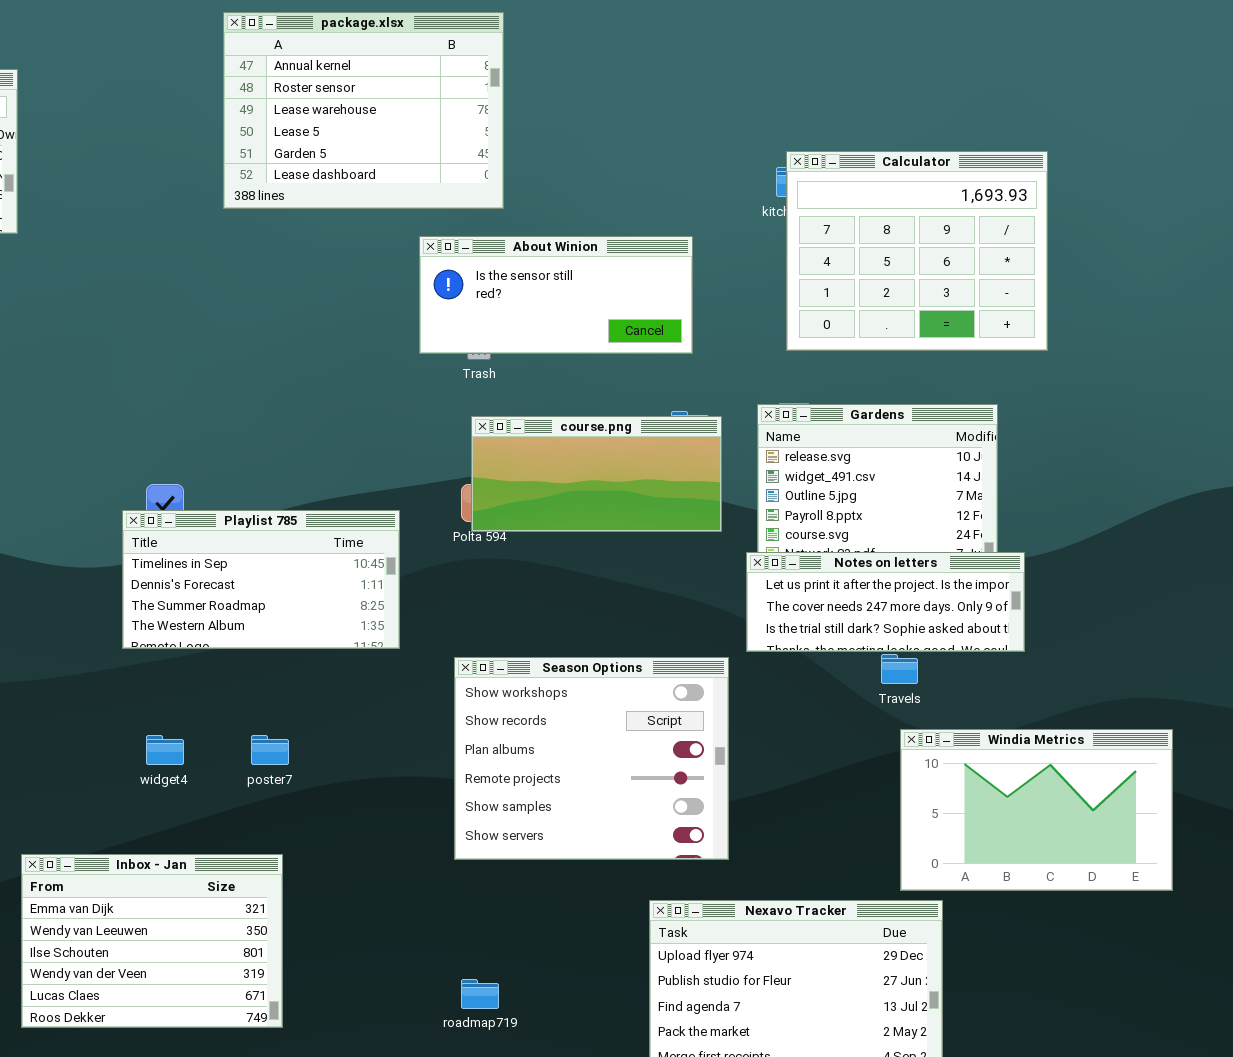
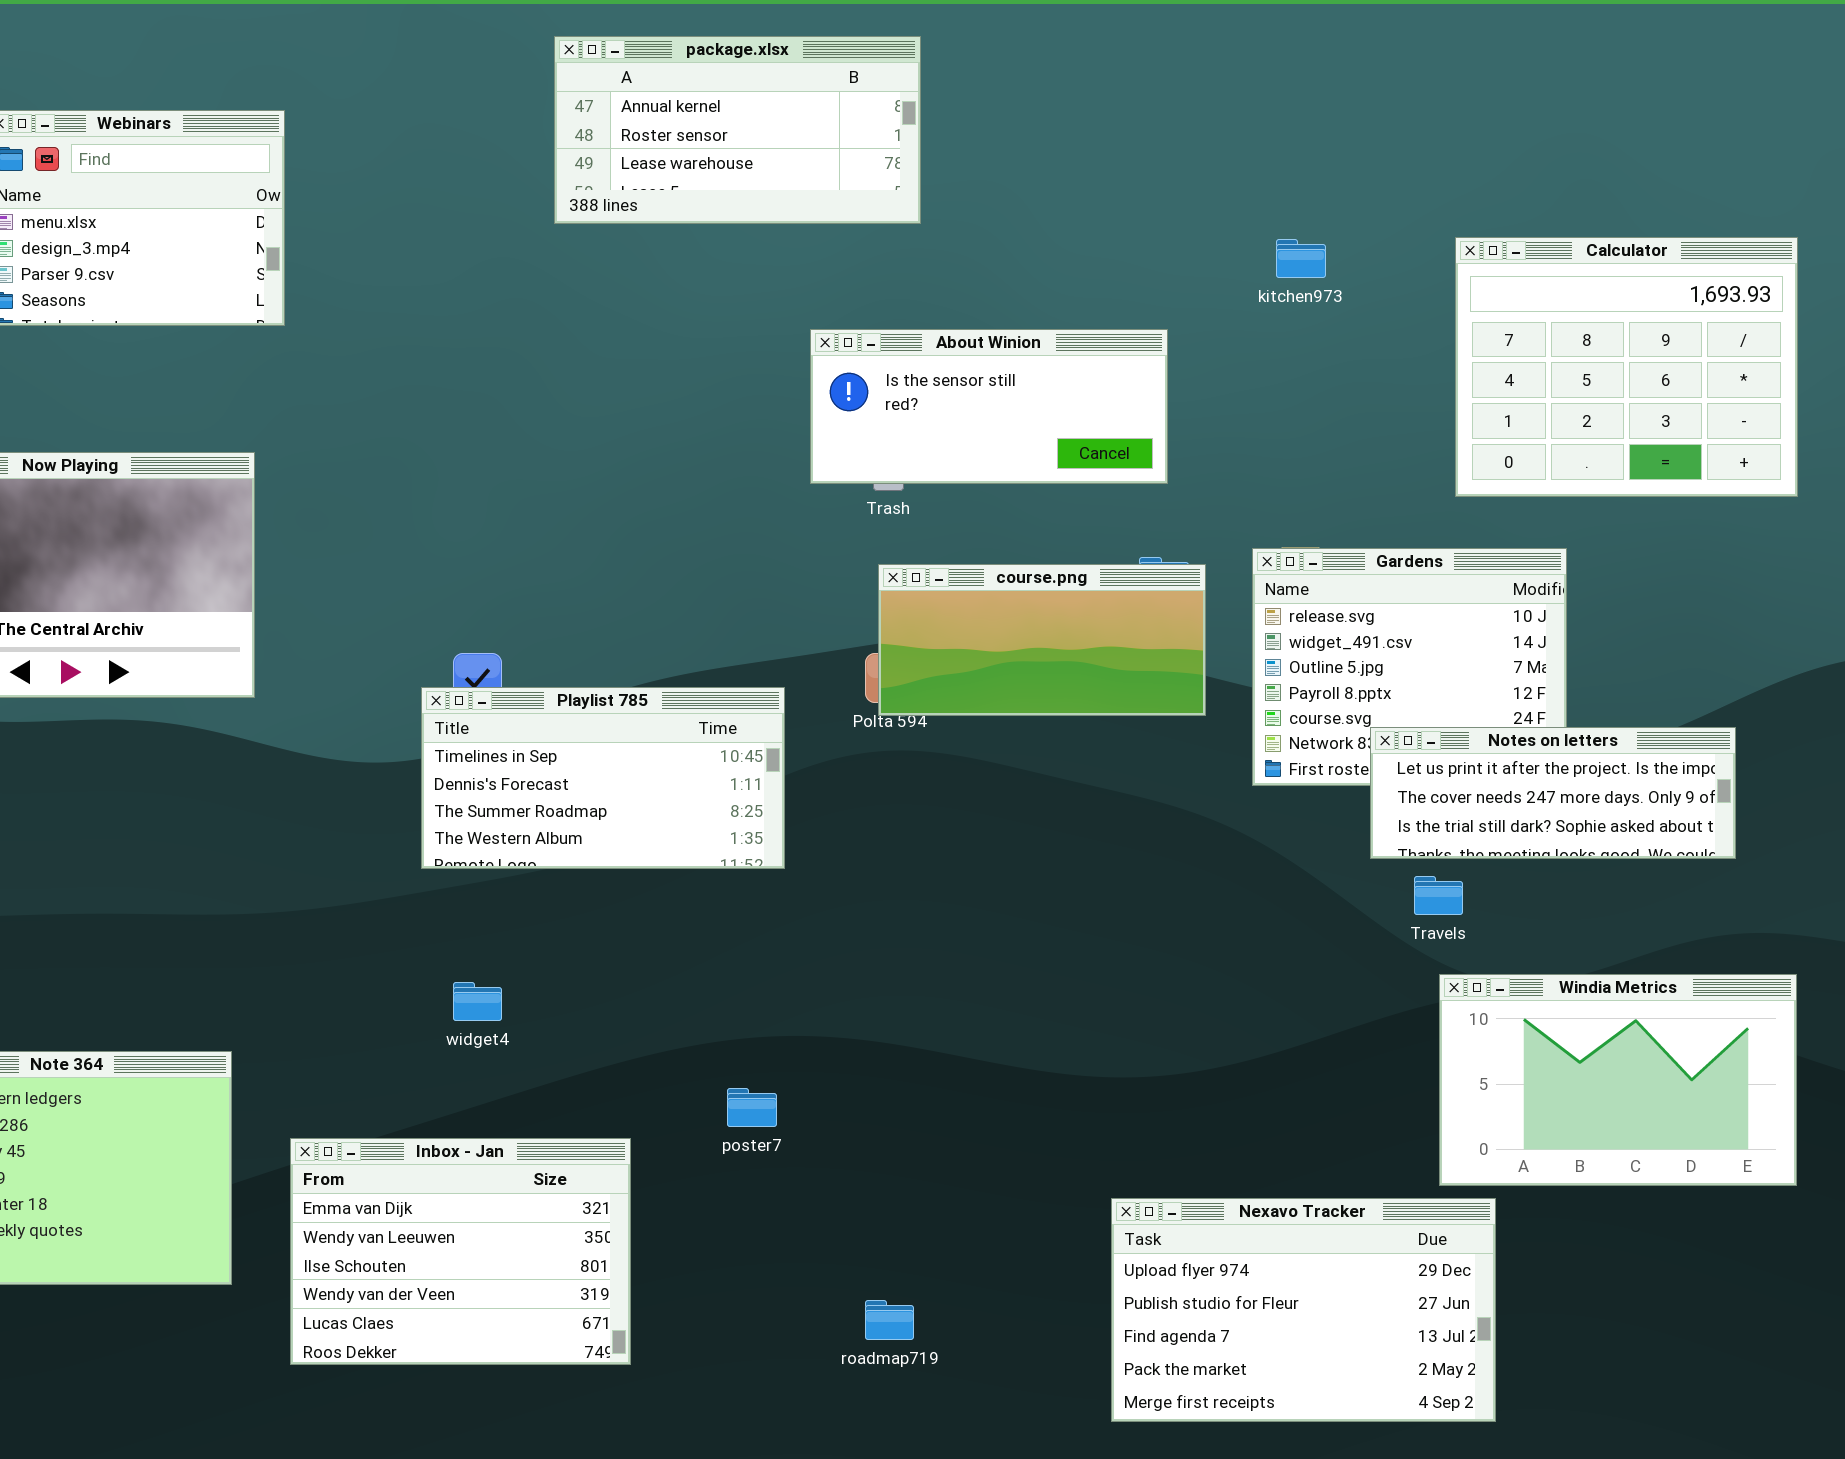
package.xlsx: [223,12,504,209] -> [554,36,921,224], resized
Calculator: [786,151,1048,351] -> [1455,237,1798,497], moved
Notes on letters: [746,552,1025,652] -> [1370,727,1736,859], moved
Season Options: [454,657,729,860] -> none, closed
poster7: [251,735,289,765] -> [727,1088,777,1127], moved

